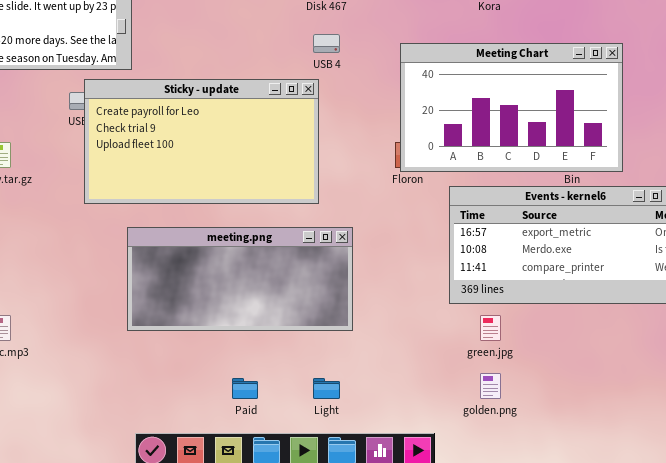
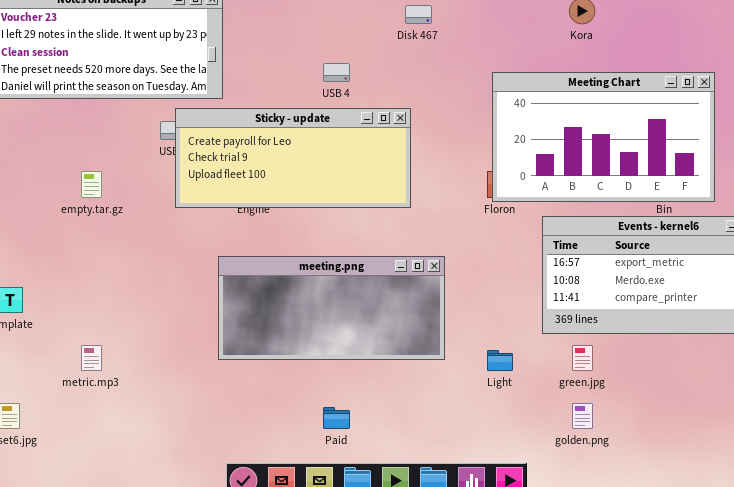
USB 4: [313,34,340,53] -> [323,63,350,82], moved
Sticky - update: [84,79,319,204] -> [175,108,411,208], resized
Light: [313,378,340,399] -> [487,350,513,371], moved

